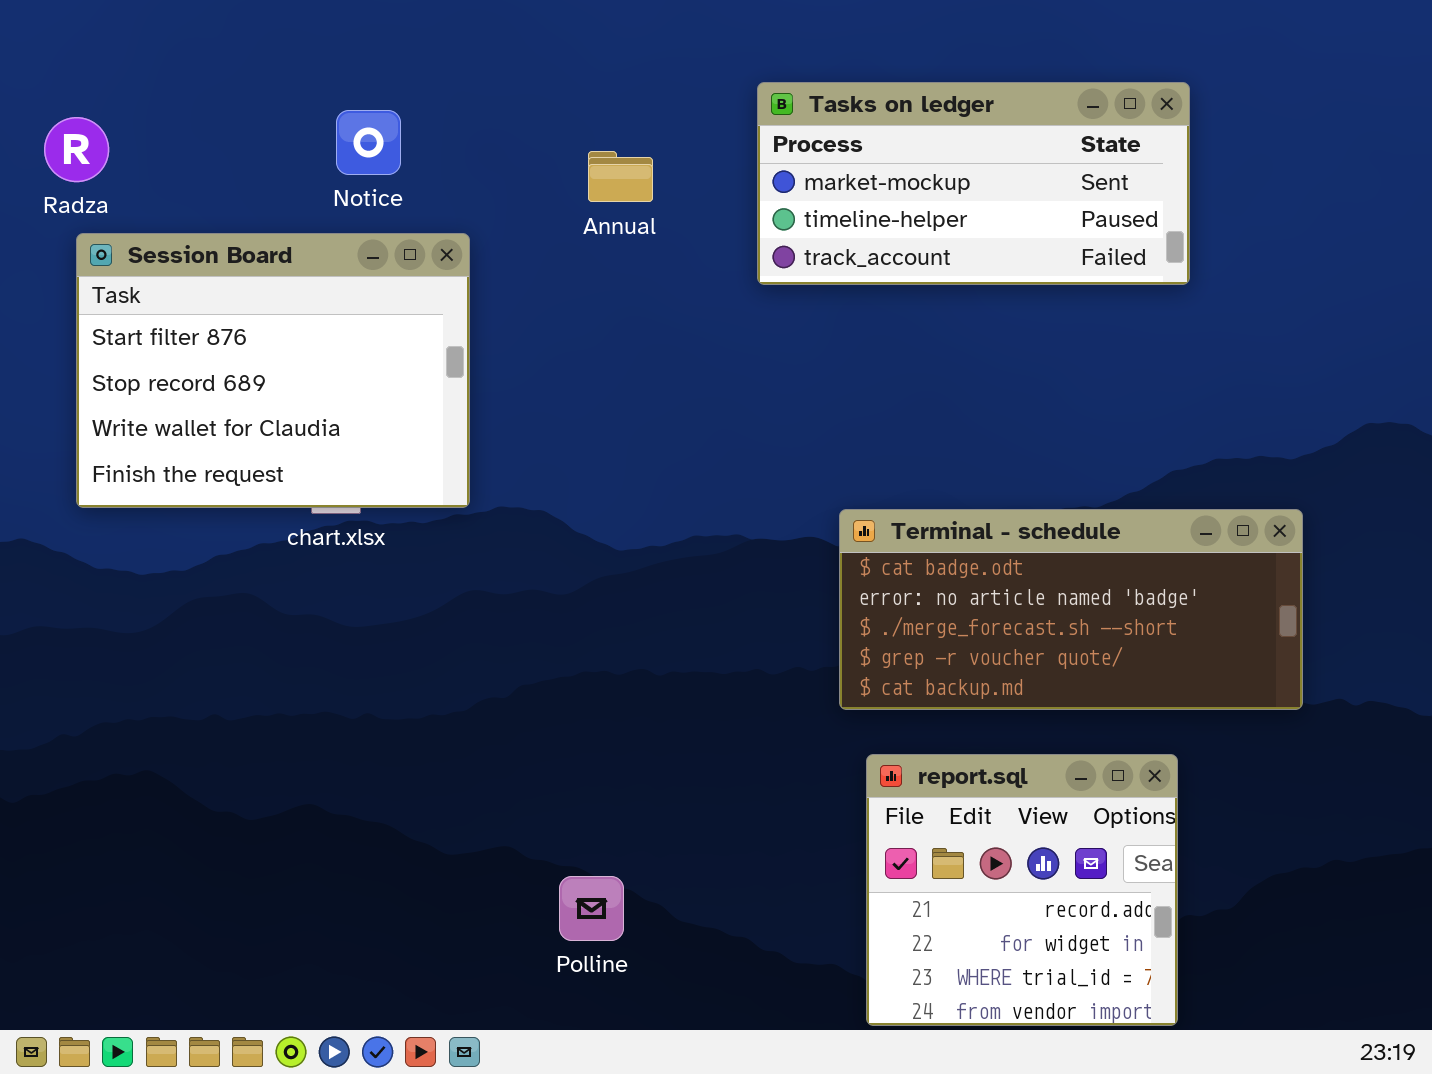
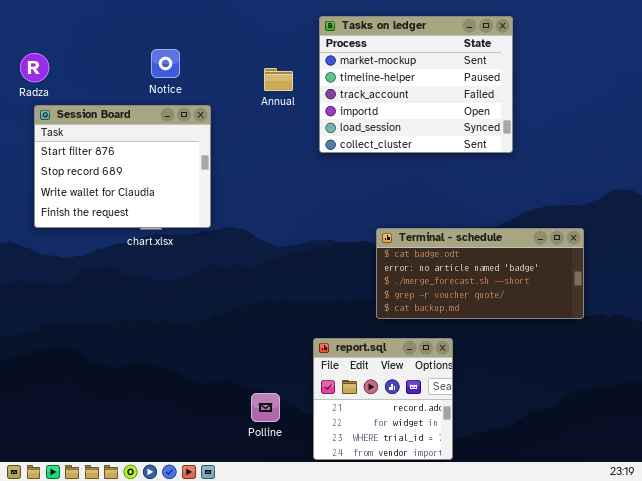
Tasks on ledger: [757,82,1190,285] -> [319,16,513,153], moved, resized
report.sql: [866,754,1178,1026] -> [313,338,453,460], moved

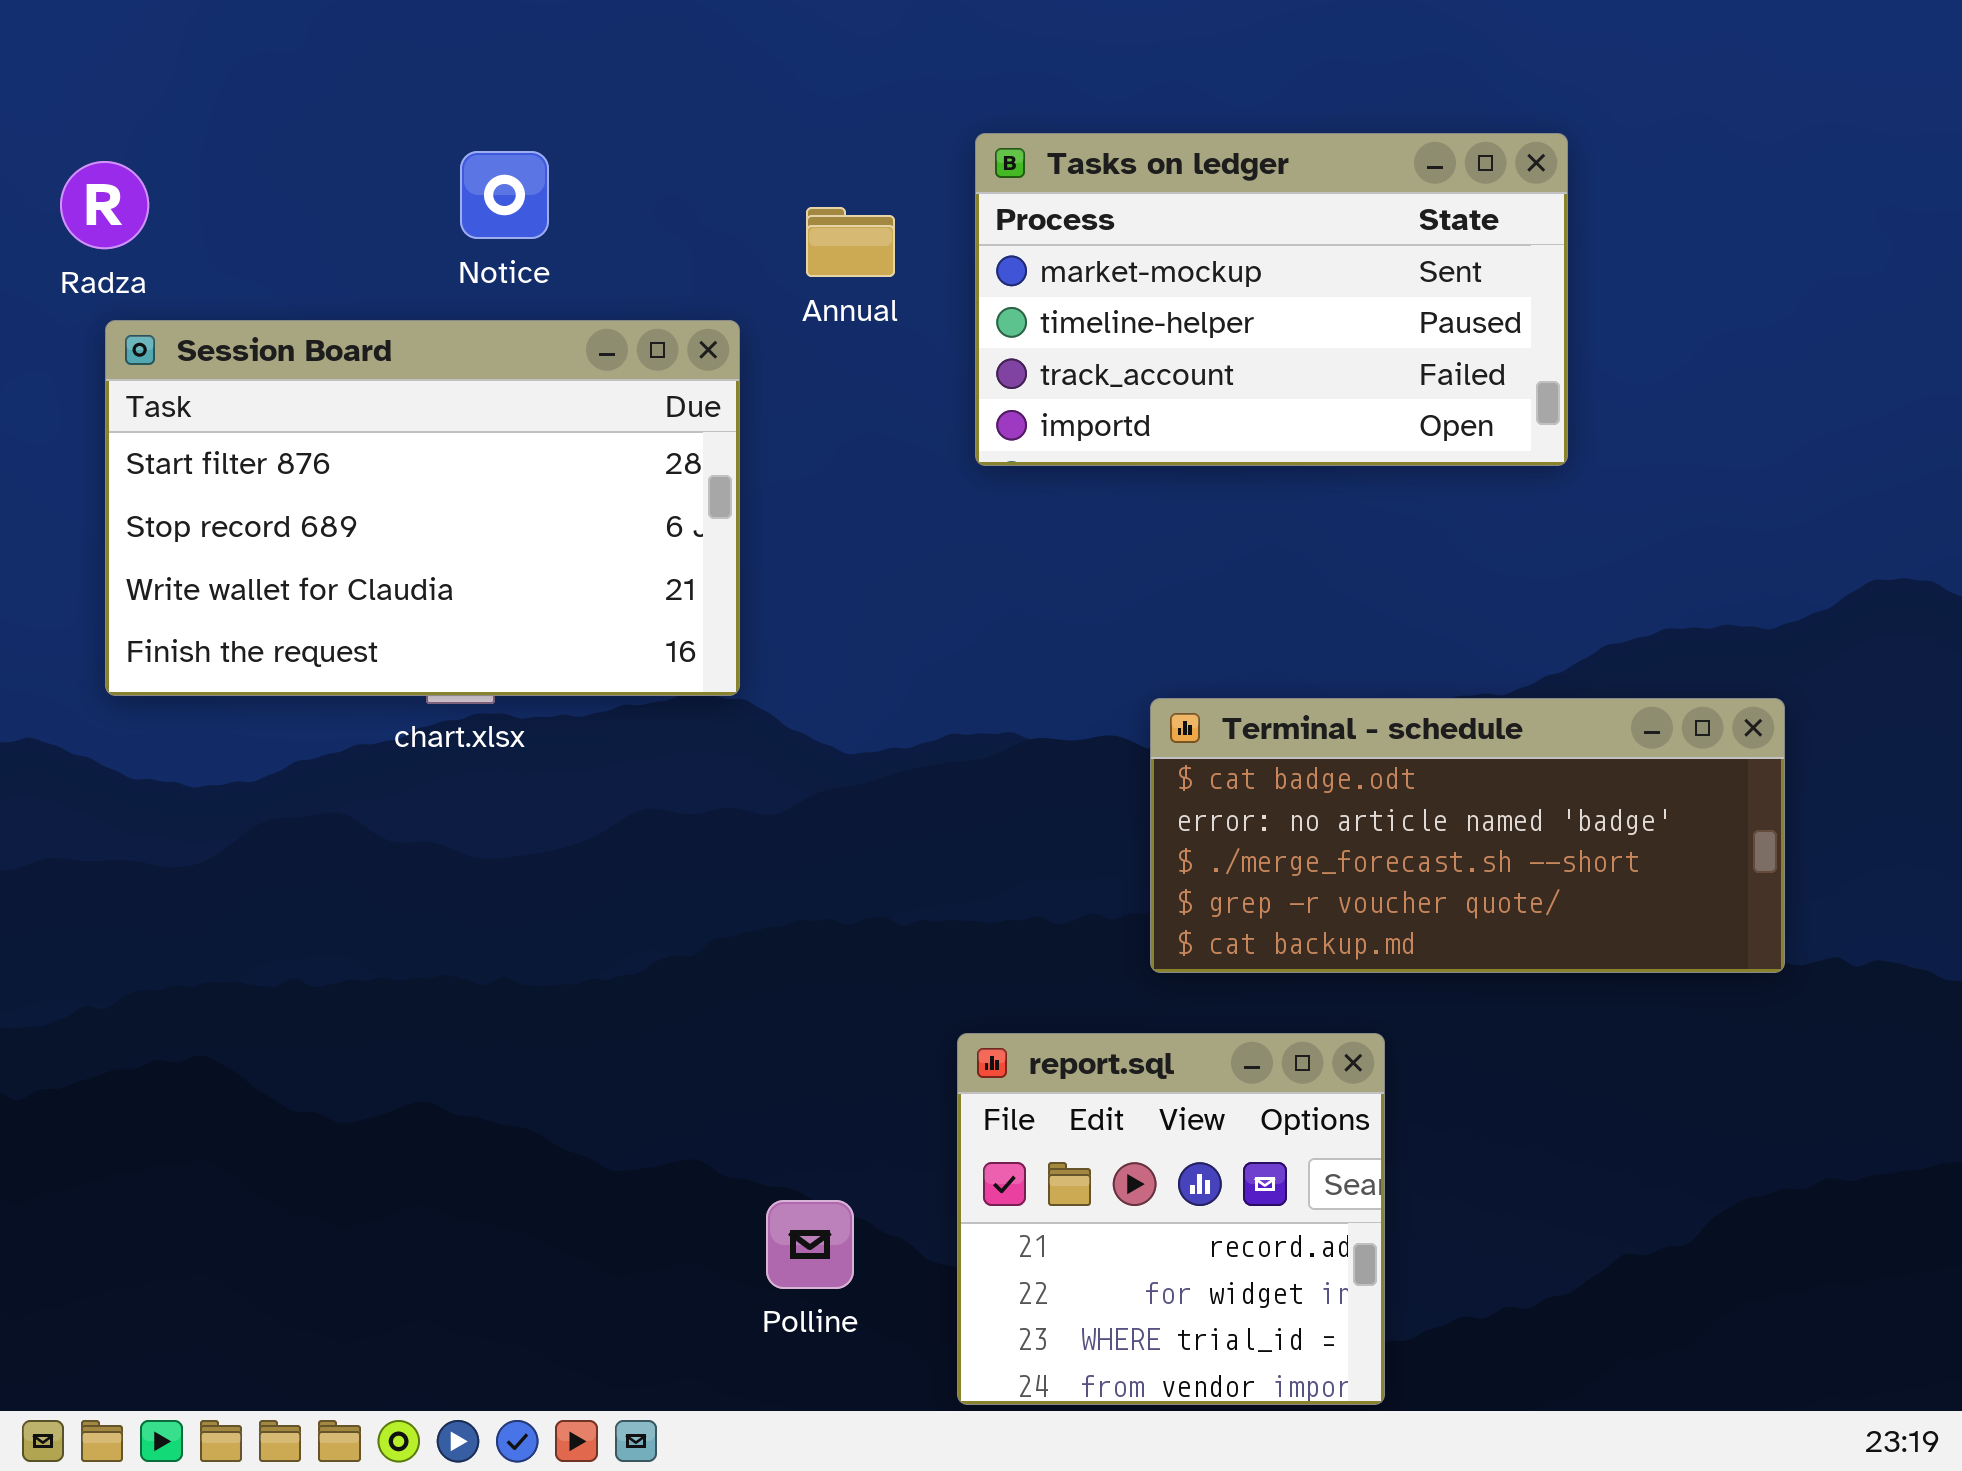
Tasks on ledger: [319,16,513,153] -> [975,133,1568,466], resized
Session Board: [34,105,211,228] -> [105,320,740,696], resized

